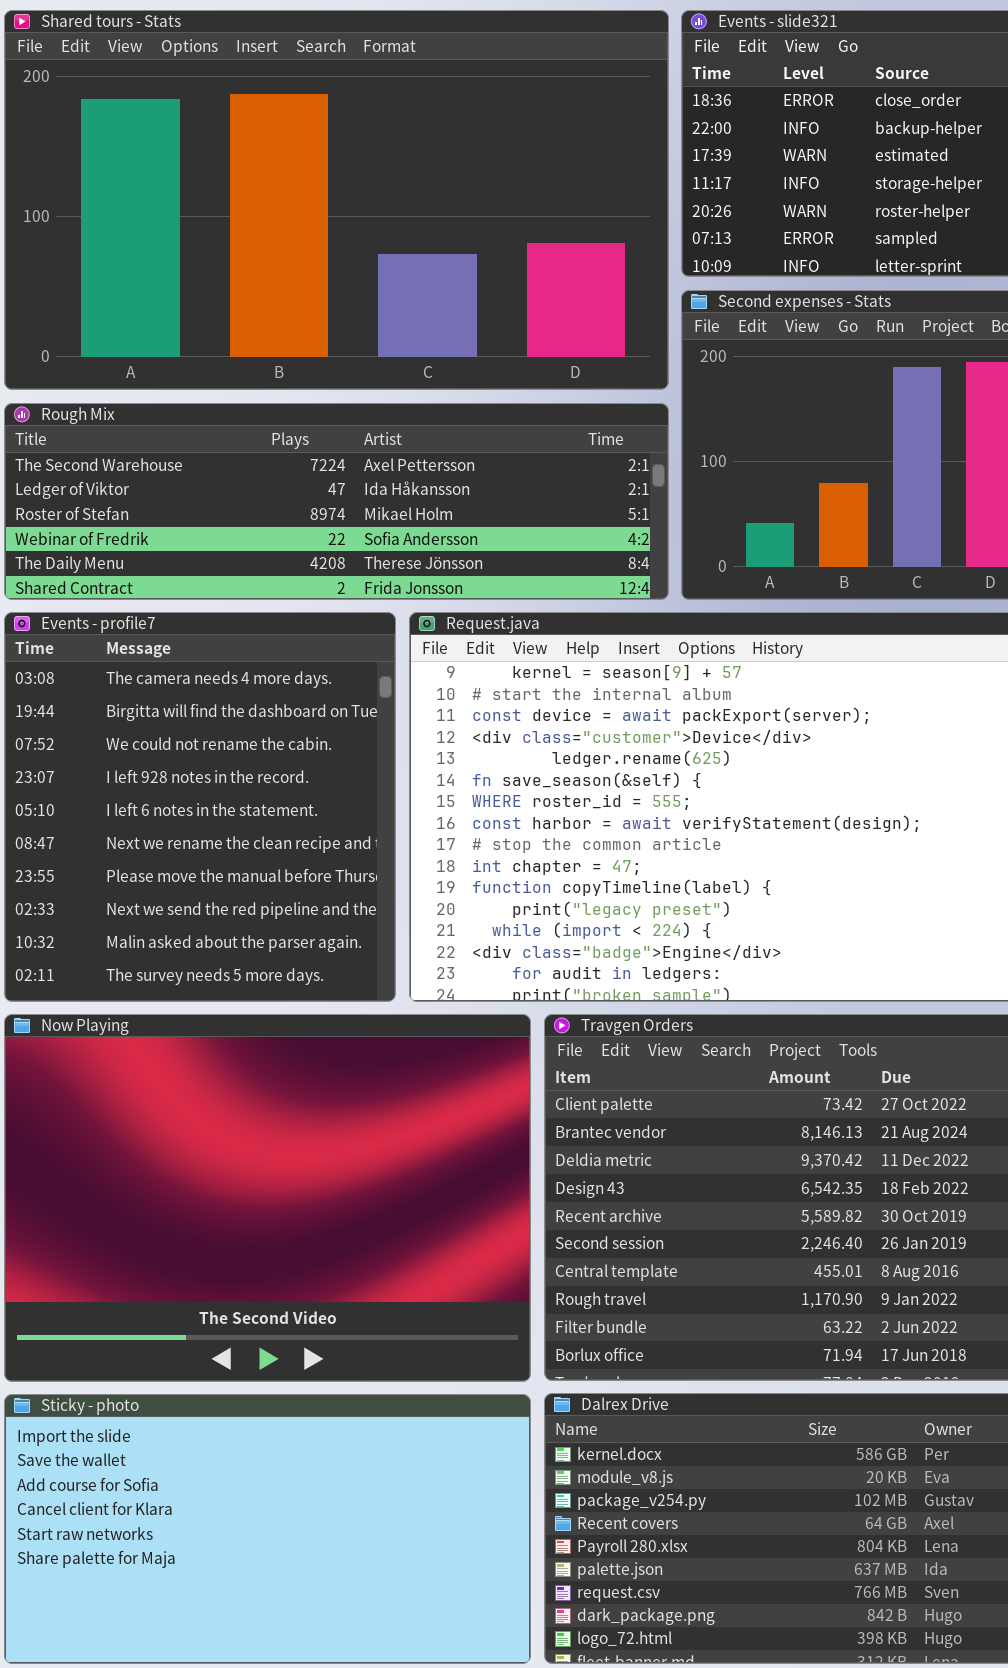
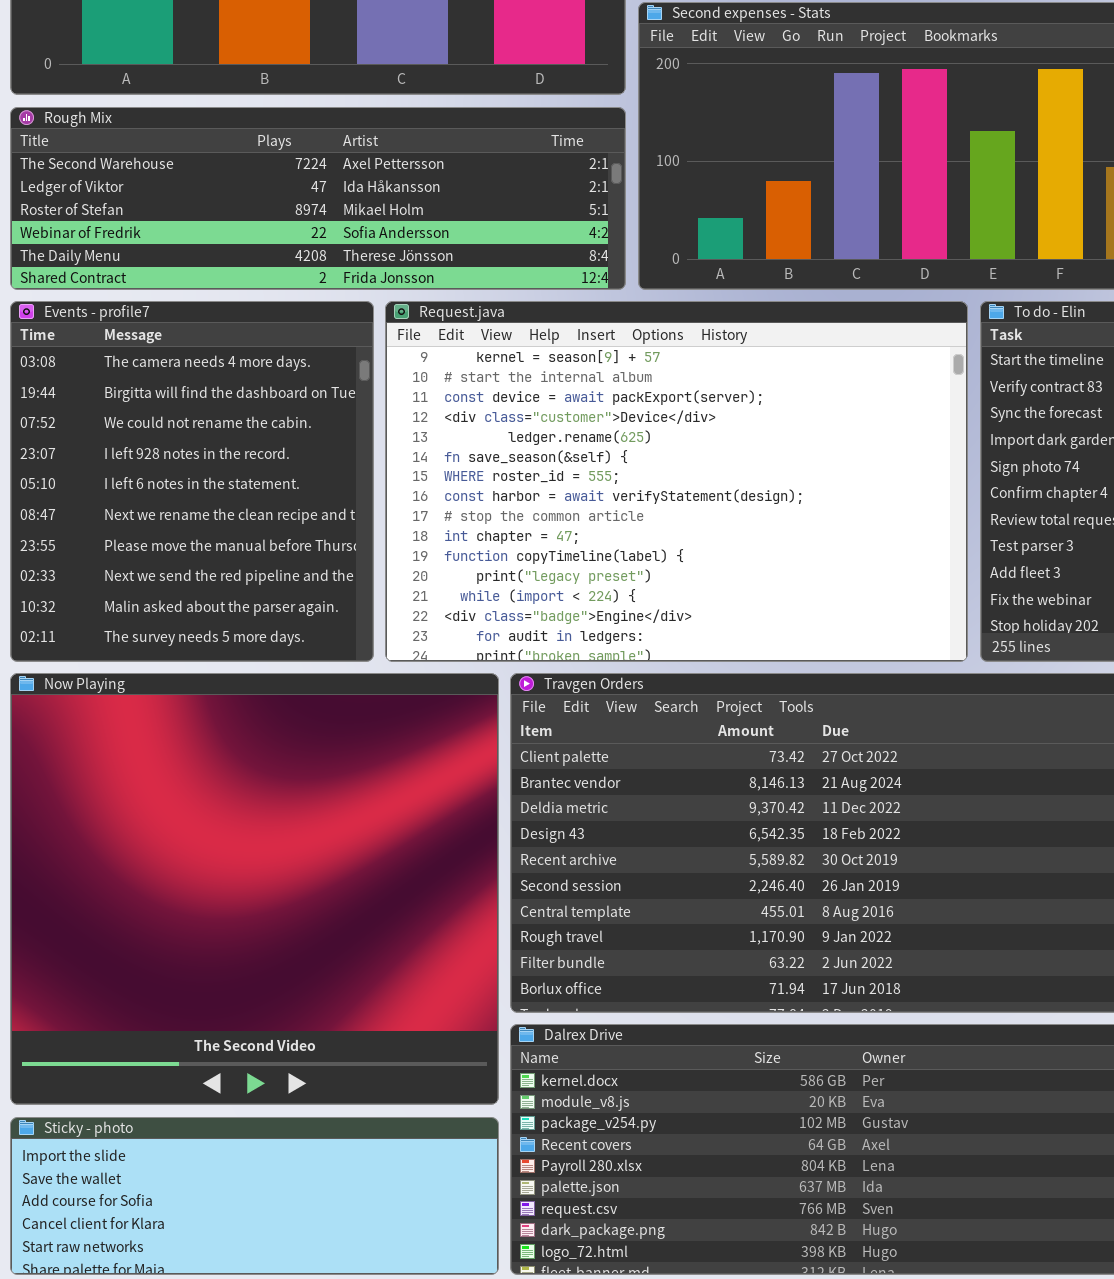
Now Playing: [4,1014,531,1382] -> [10,673,499,1105], resized
Sticky - photo: [4,1394,531,1664] -> [10,1117,499,1275], resized

